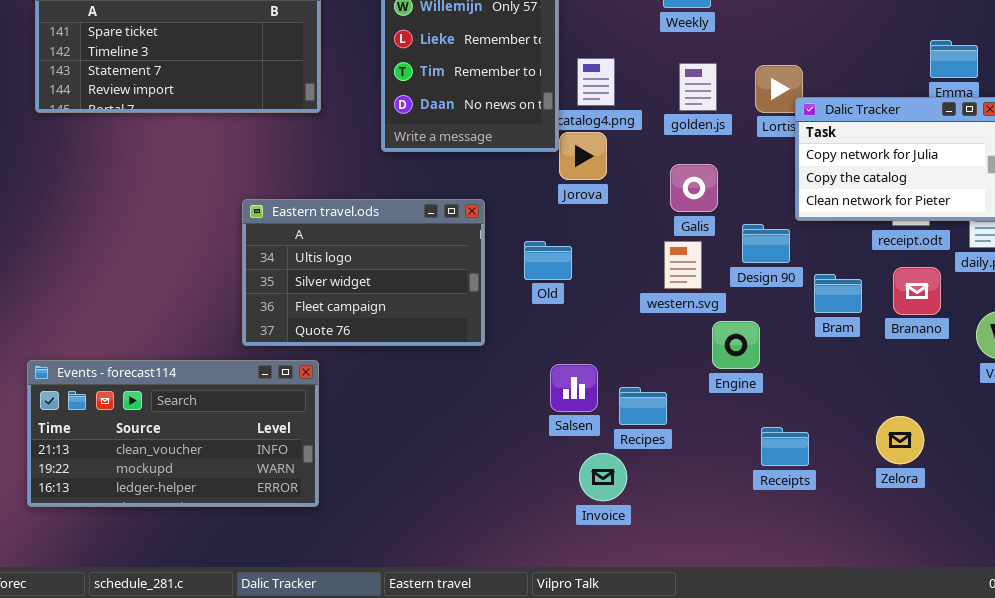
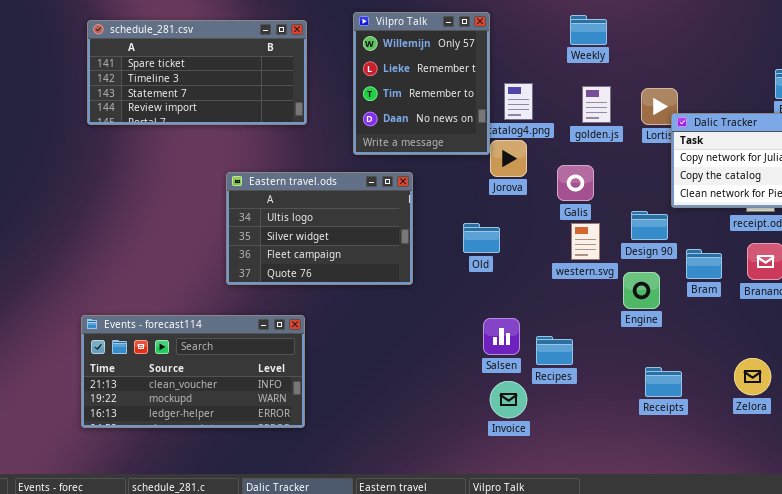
Galis: [670,164,718,212] -> [557,165,594,201], moved
Eastern travel.ods: [242,199,485,346] -> [226,172,413,285], moved
Engine: [712,321,760,369] -> [623,272,660,309], moved
Invoice: [579,453,627,501] -> [490,381,527,418], moved

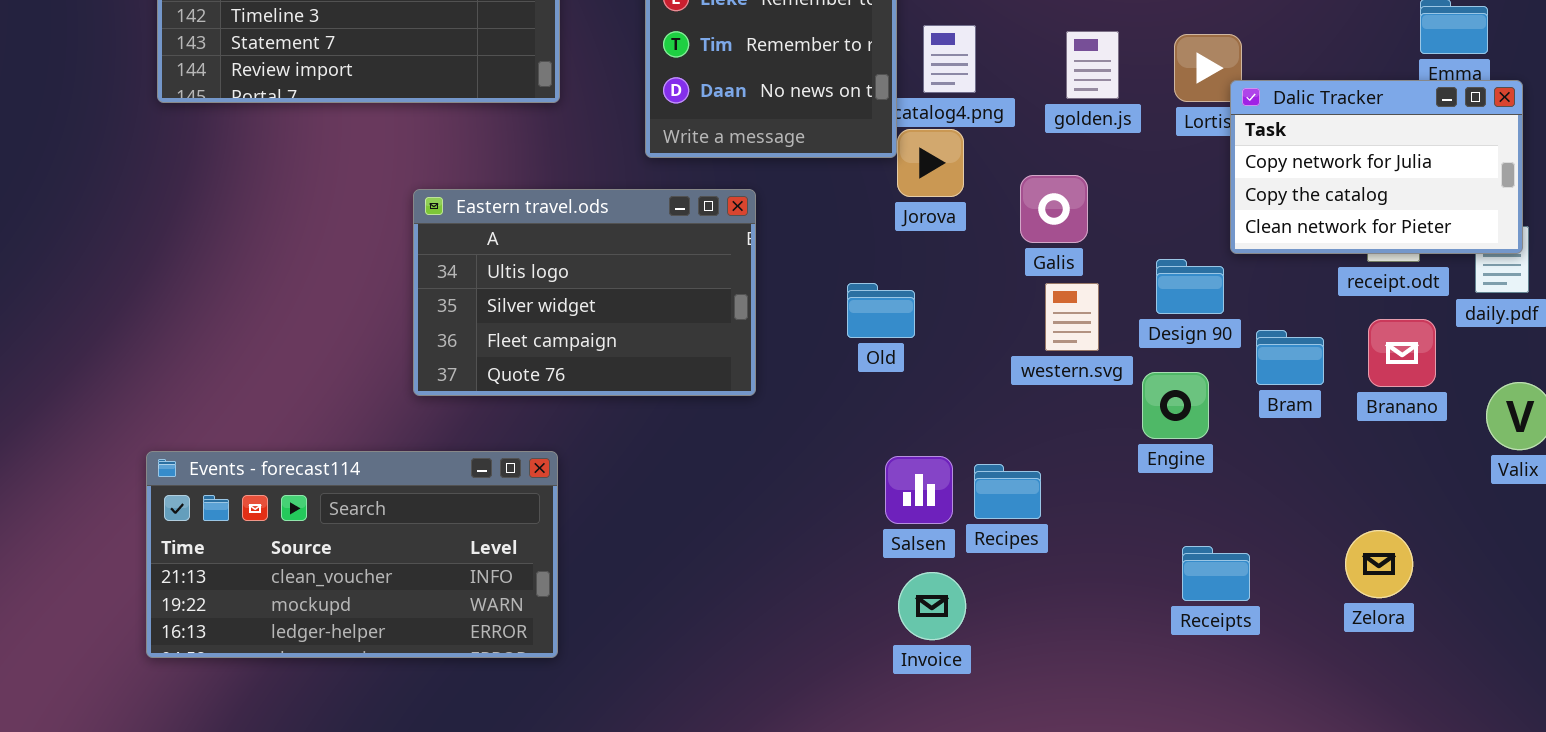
Recipes: [536,336,573,365] -> [974,464,1041,519], moved

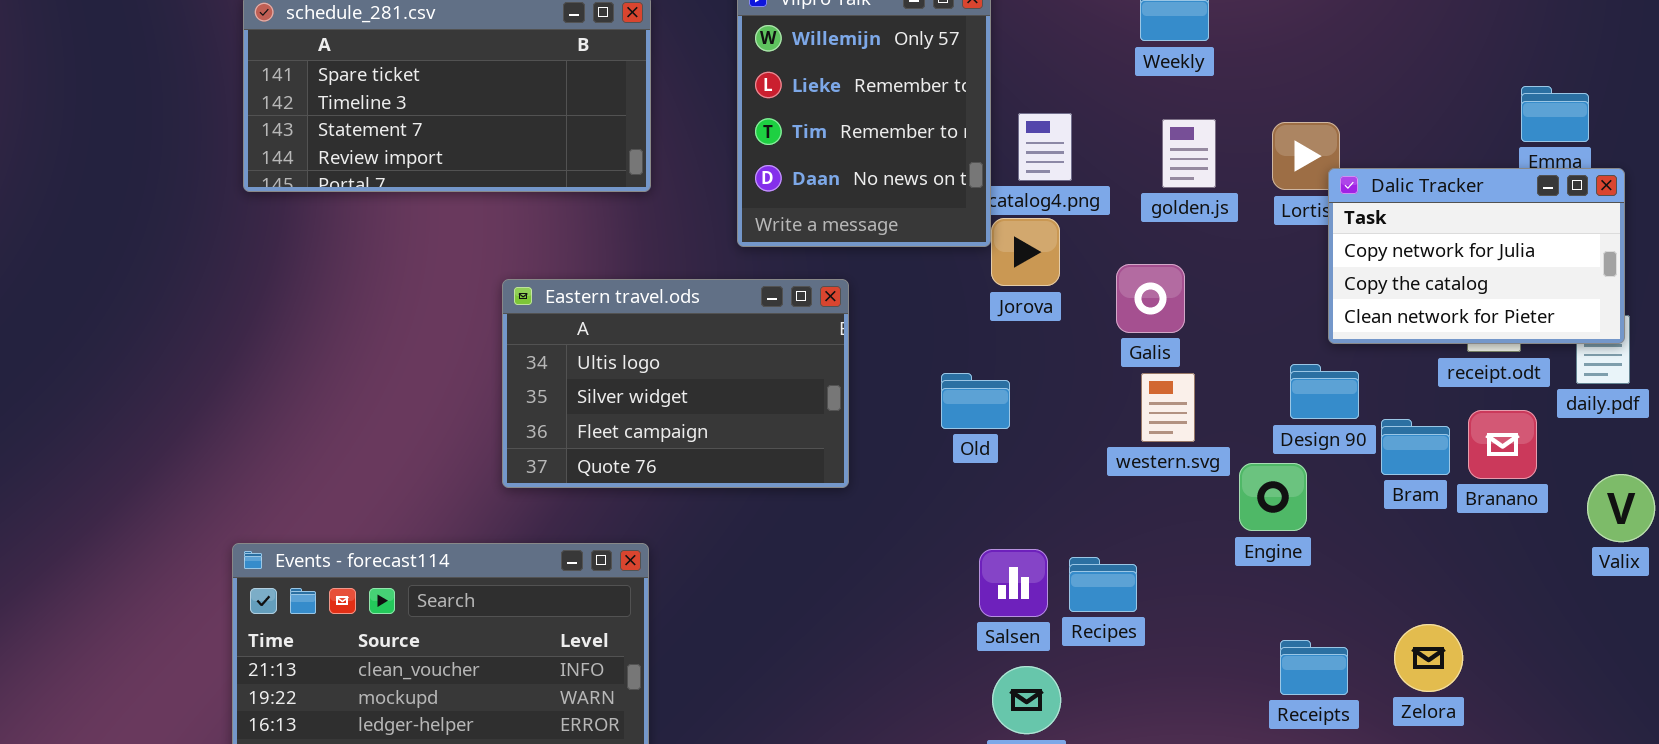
Design 90: [1156,259,1224,314] -> [1290,364,1359,419], moved
Bram: [1256,330,1324,385] -> [1381,419,1450,475], moved
Zelora: [1345,530,1413,598] -> [1394,624,1463,692], moved

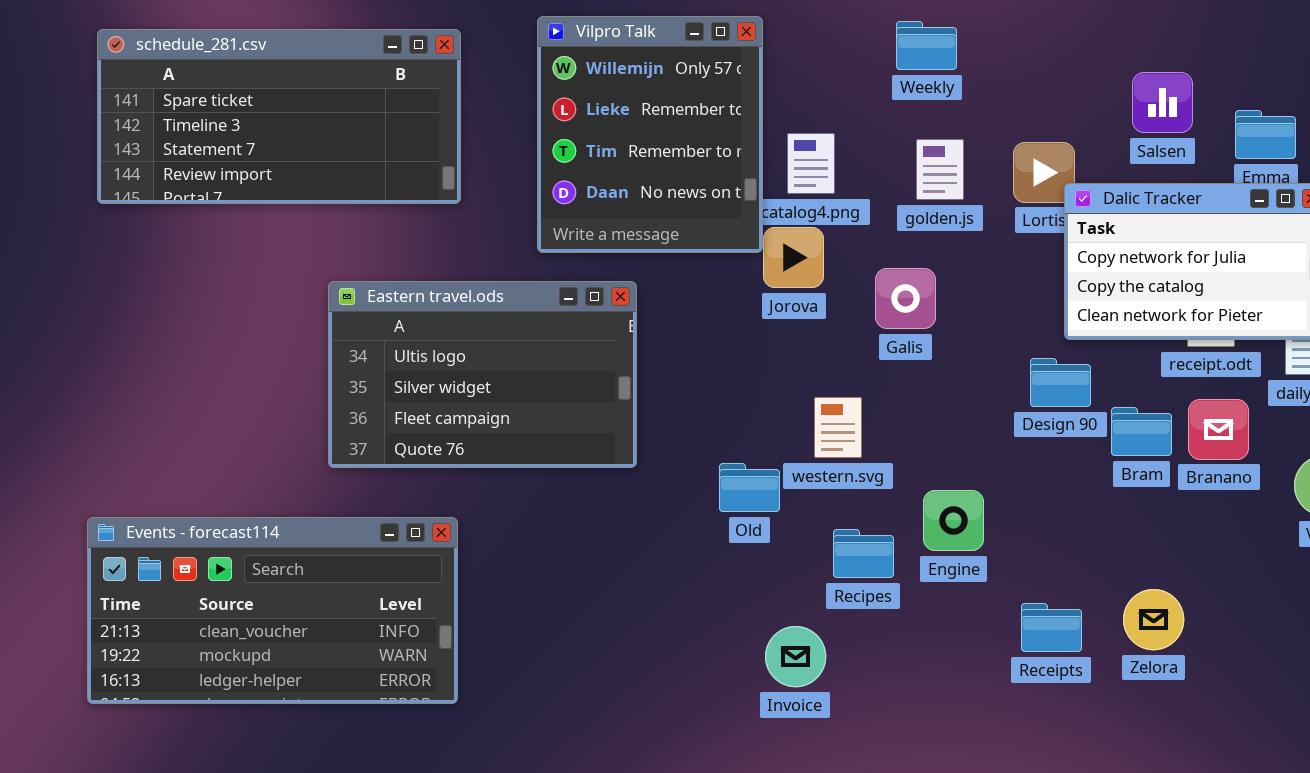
Old: [941,373,1010,429] -> [719,463,780,512], moved
western.svg: [1141,373,1195,442] -> [814,397,862,458], moved
Engine: [1239,463,1307,531] -> [923,490,984,551], moved
Salsen: [979,549,1048,617] -> [1132,72,1193,133], moved

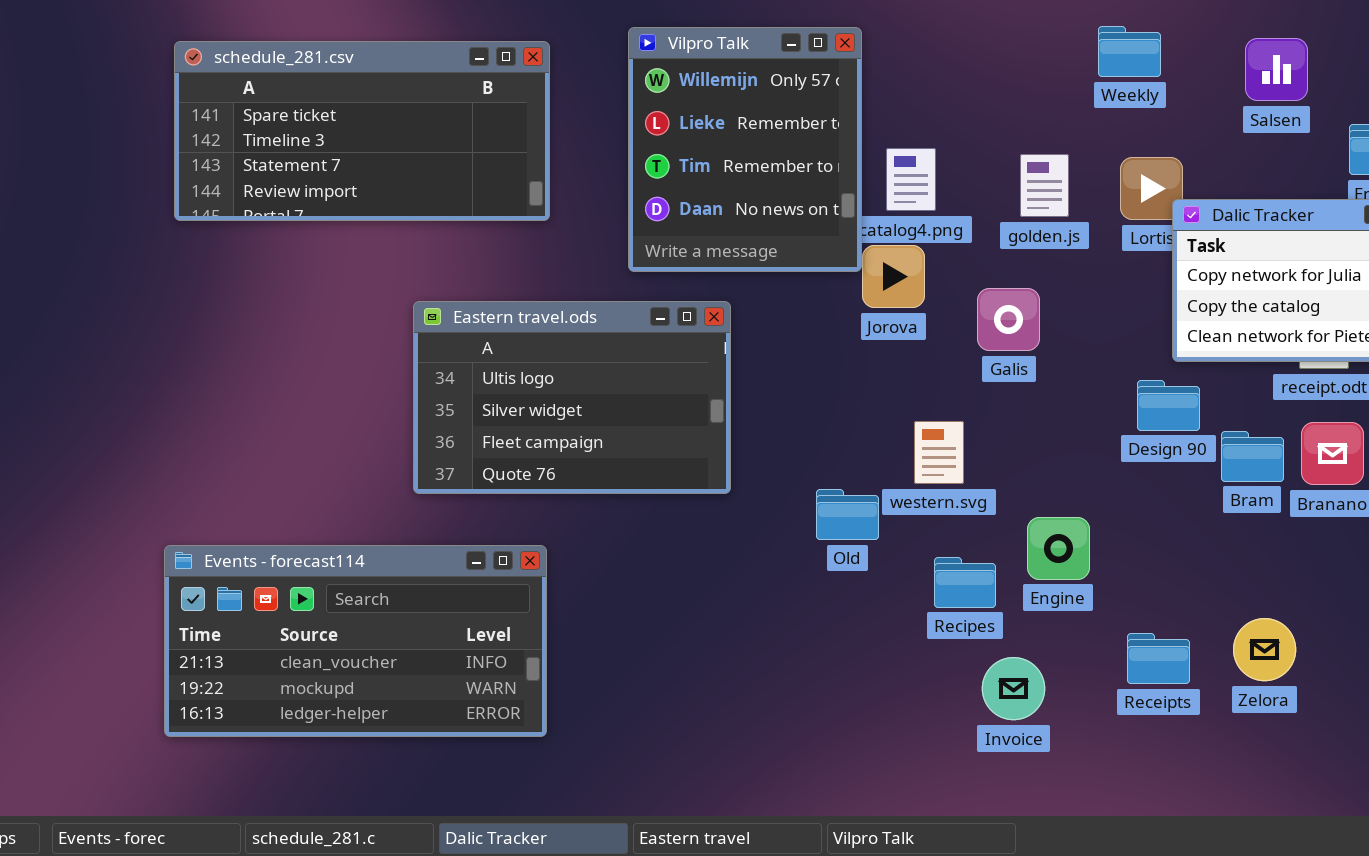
Weekly: [896,21,957,70] -> [1098,26,1161,77], moved
Salsen: [1132,72,1193,133] -> [1245,38,1308,101], moved
Invoice: [765,626,826,687] -> [982,657,1045,720], moved

